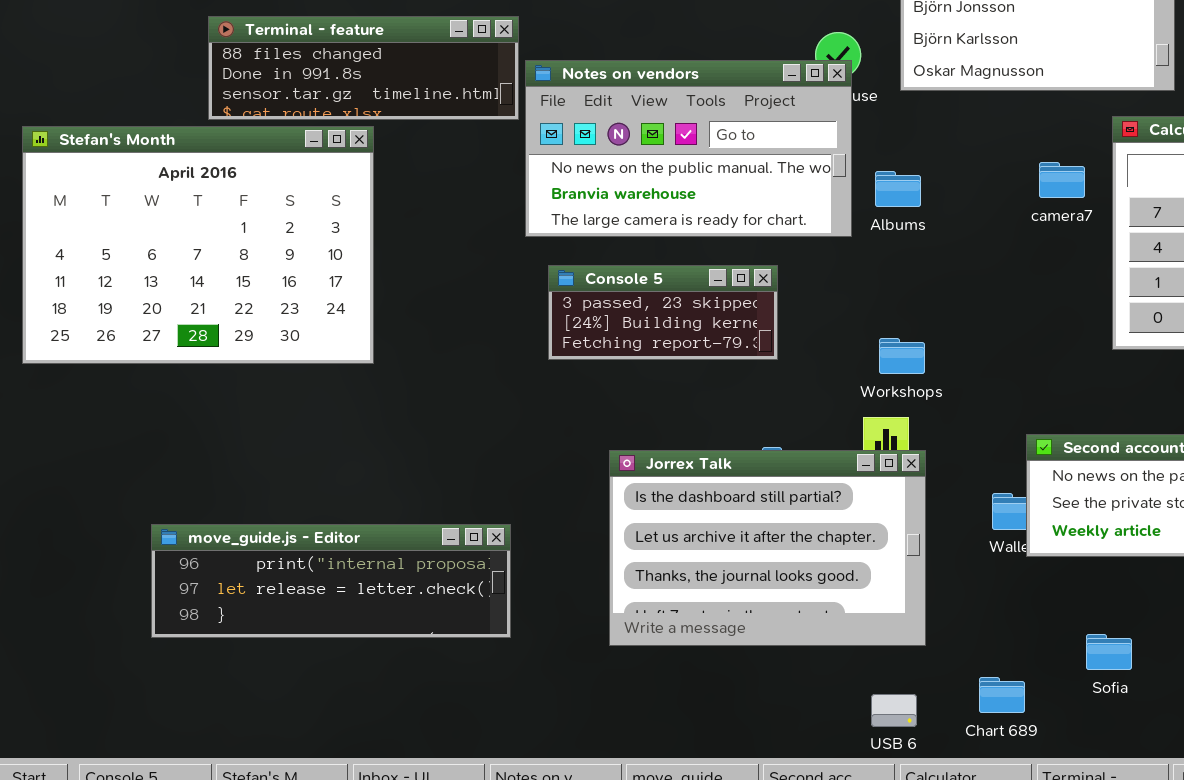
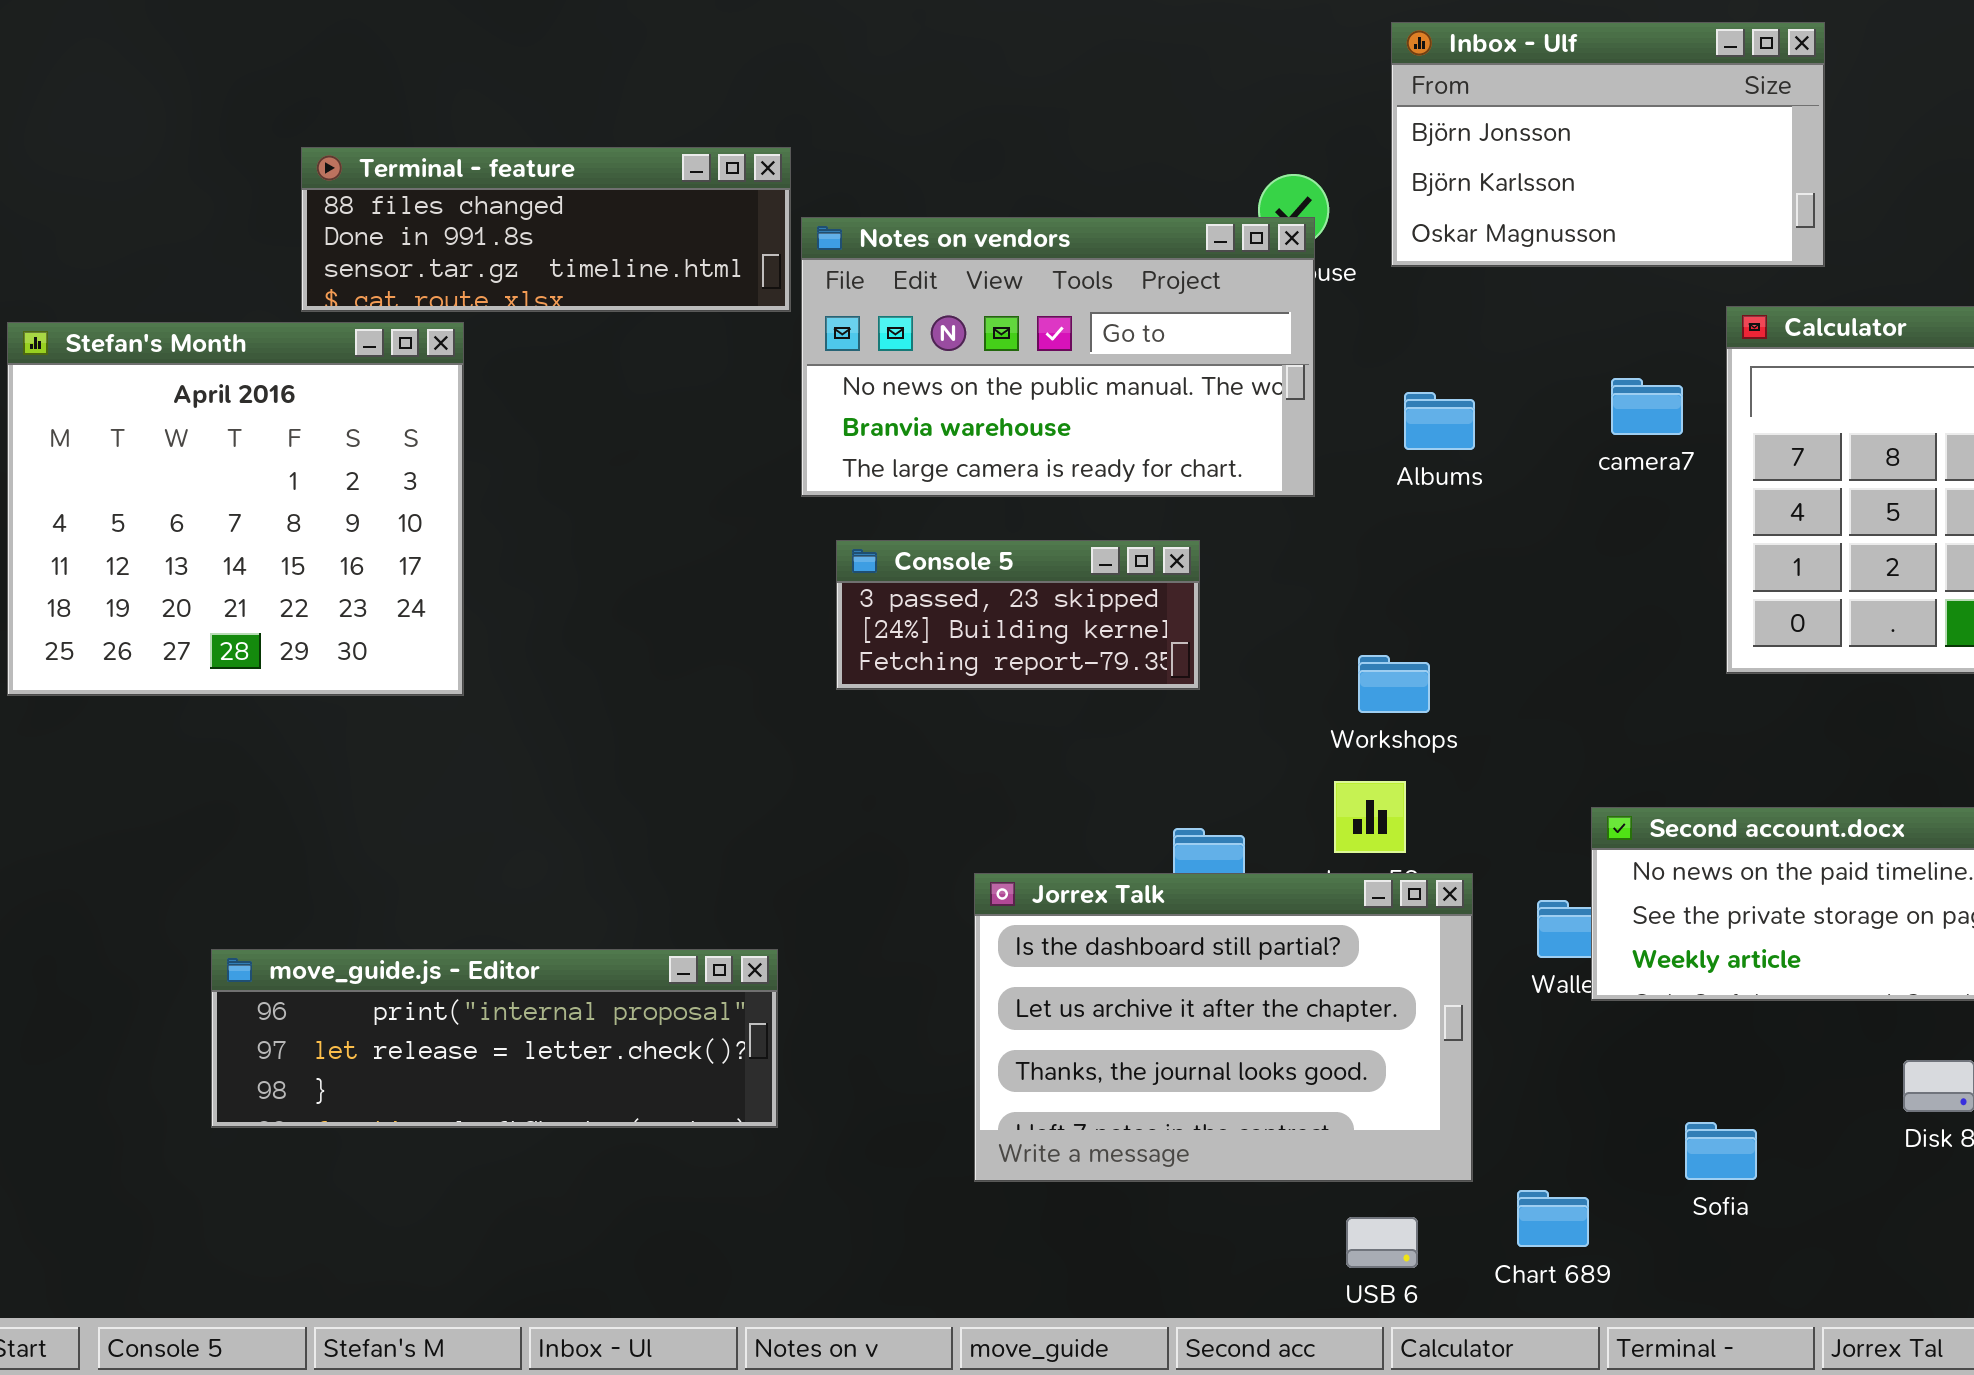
Stefan's Month: [22,126,374,364] -> [7,322,464,696], resized
Albums: [875,171,921,207] -> [1404,392,1475,450], moved
Jorrex Talk: [609,450,926,646] -> [974,873,1473,1182], moved

